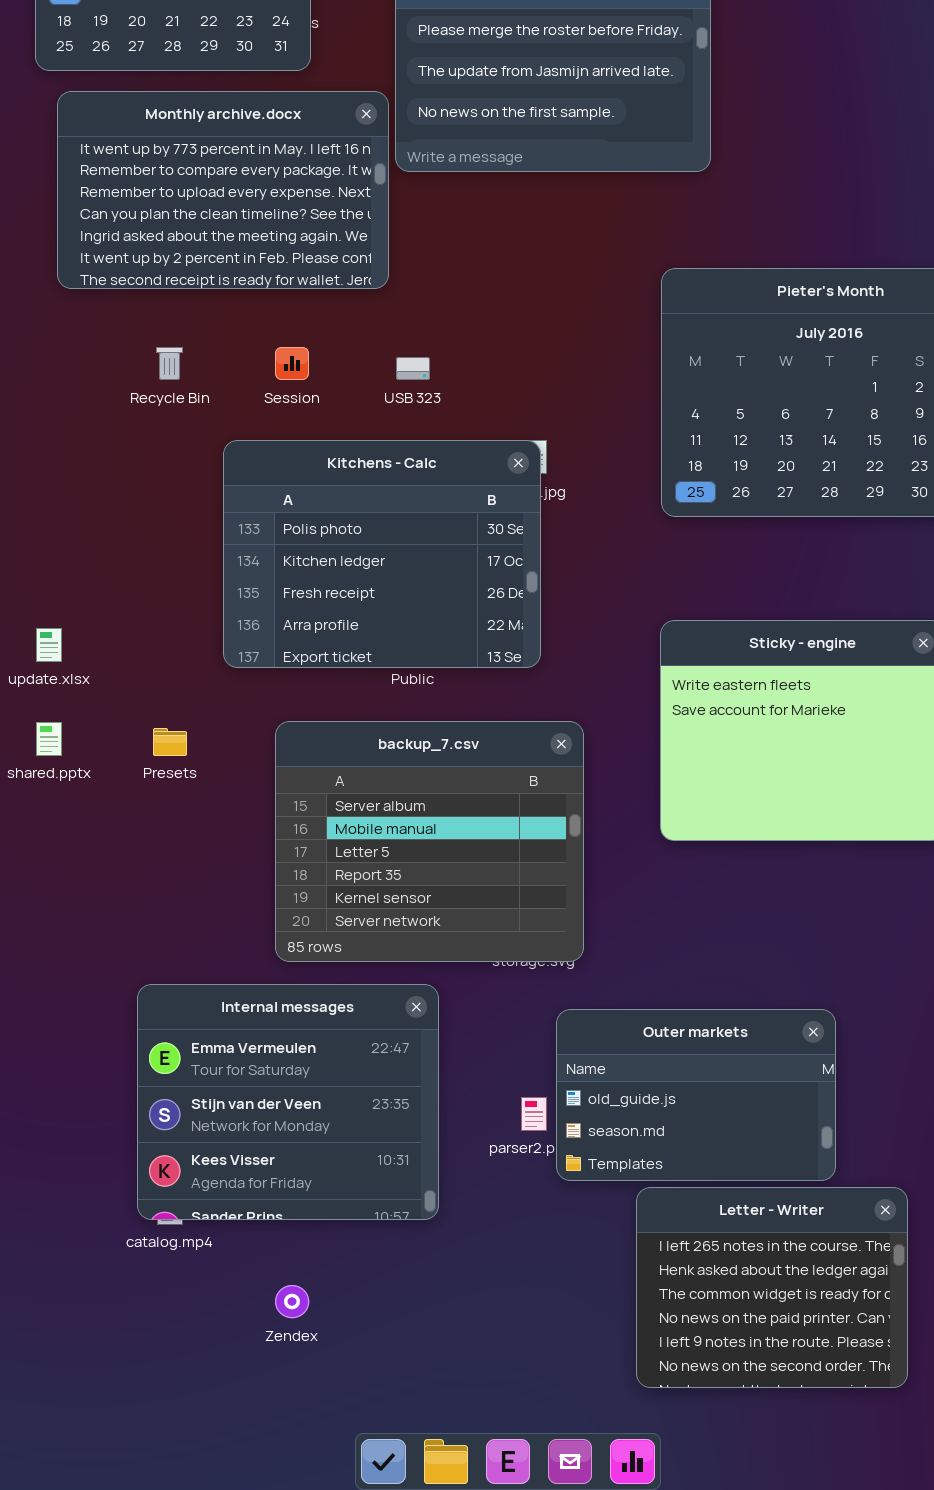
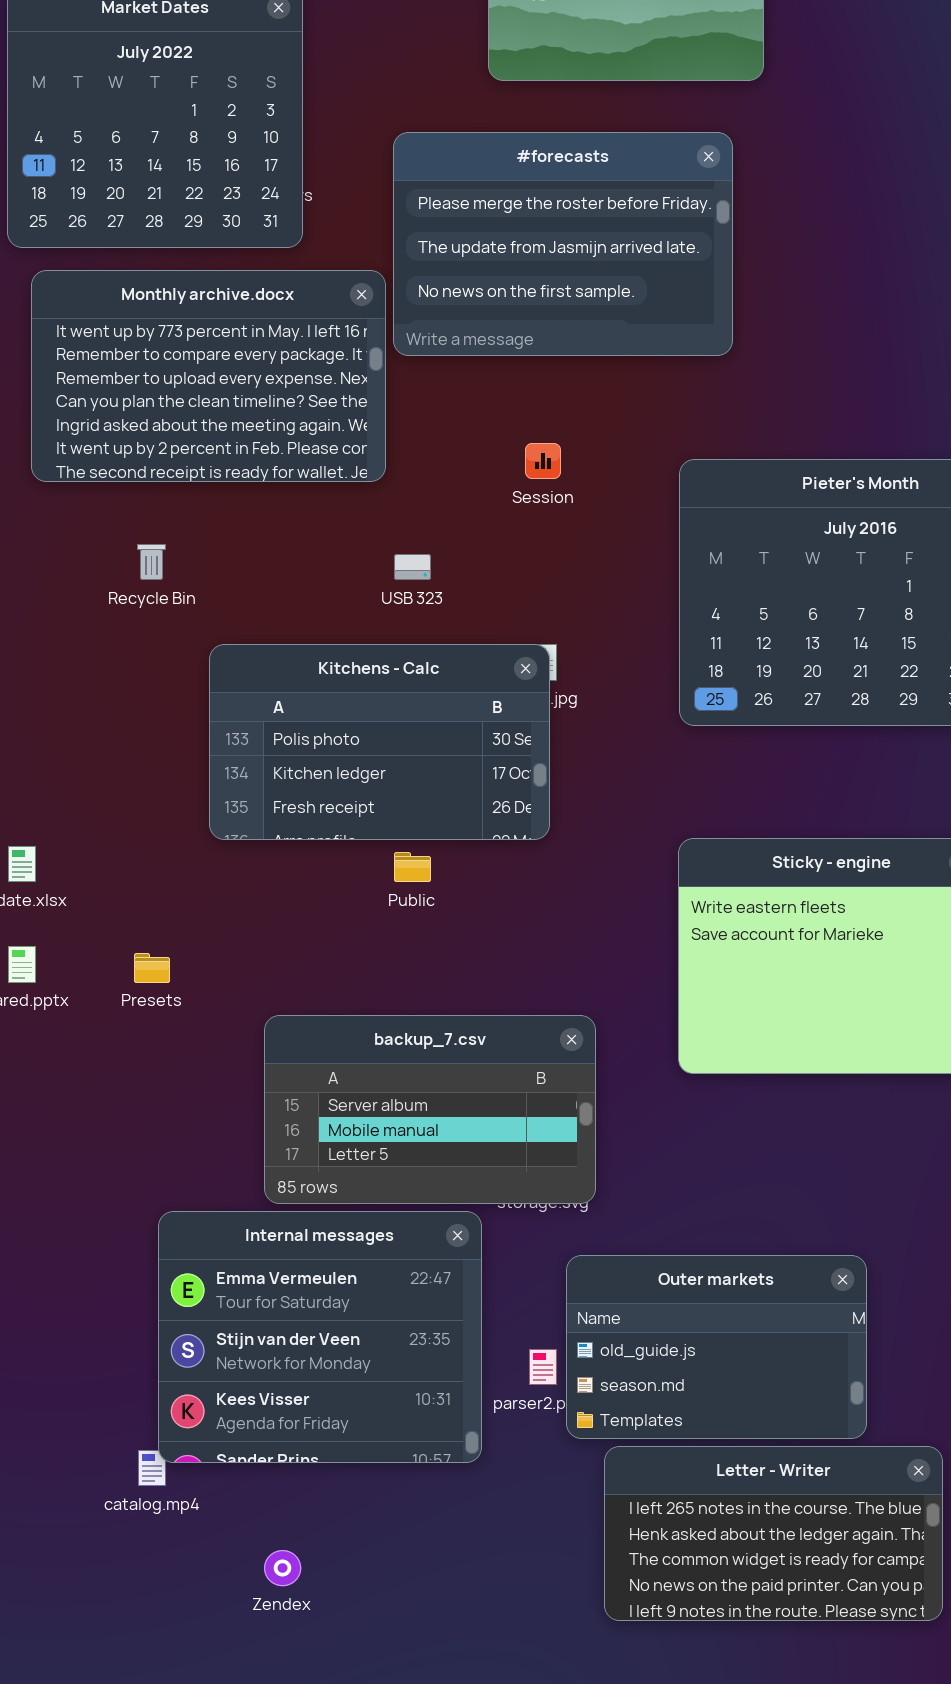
Session: [275,347,309,380] -> [525,443,561,479], moved
Kitchens - Calc: [223,440,541,668] -> [209,644,550,840], resized
backup_7.csv: [275,721,584,962] -> [264,1015,596,1204], resized
Internal messages: [137,984,439,1220] -> [158,1211,482,1463], moved
Letter - Writer: [636,1187,908,1388] -> [604,1446,943,1621], resized

